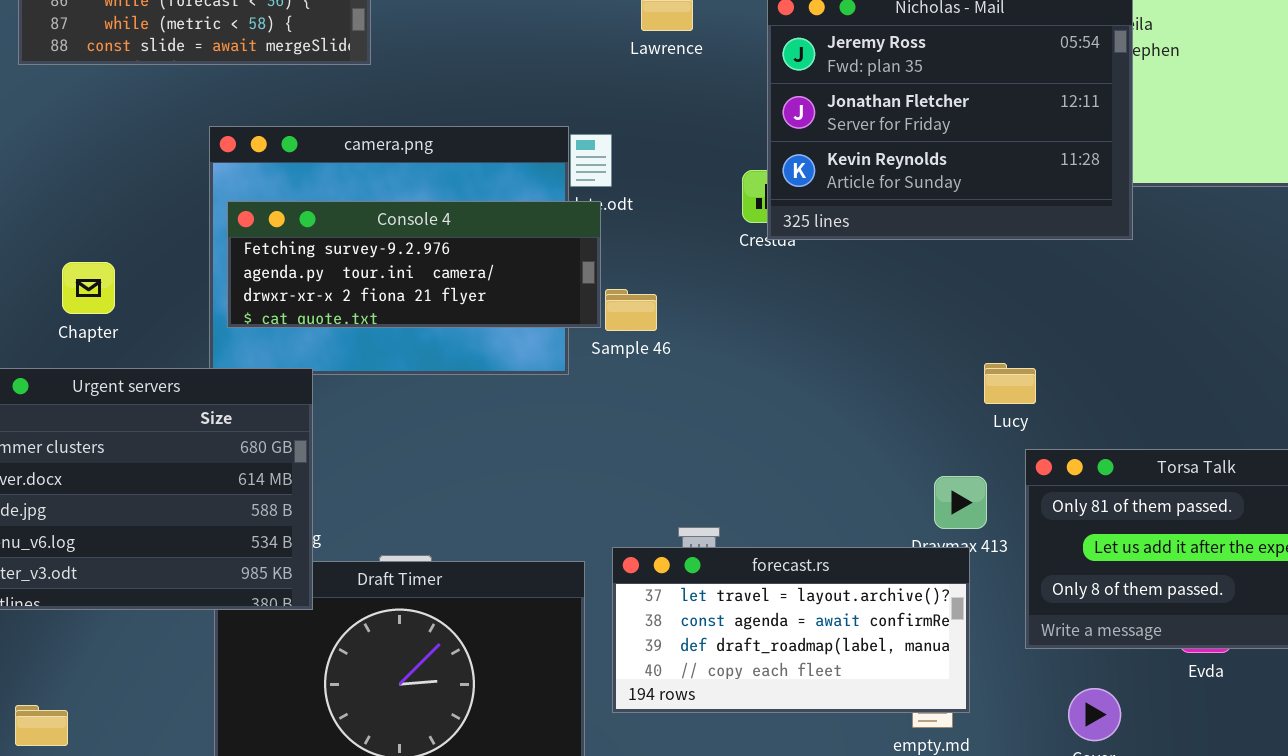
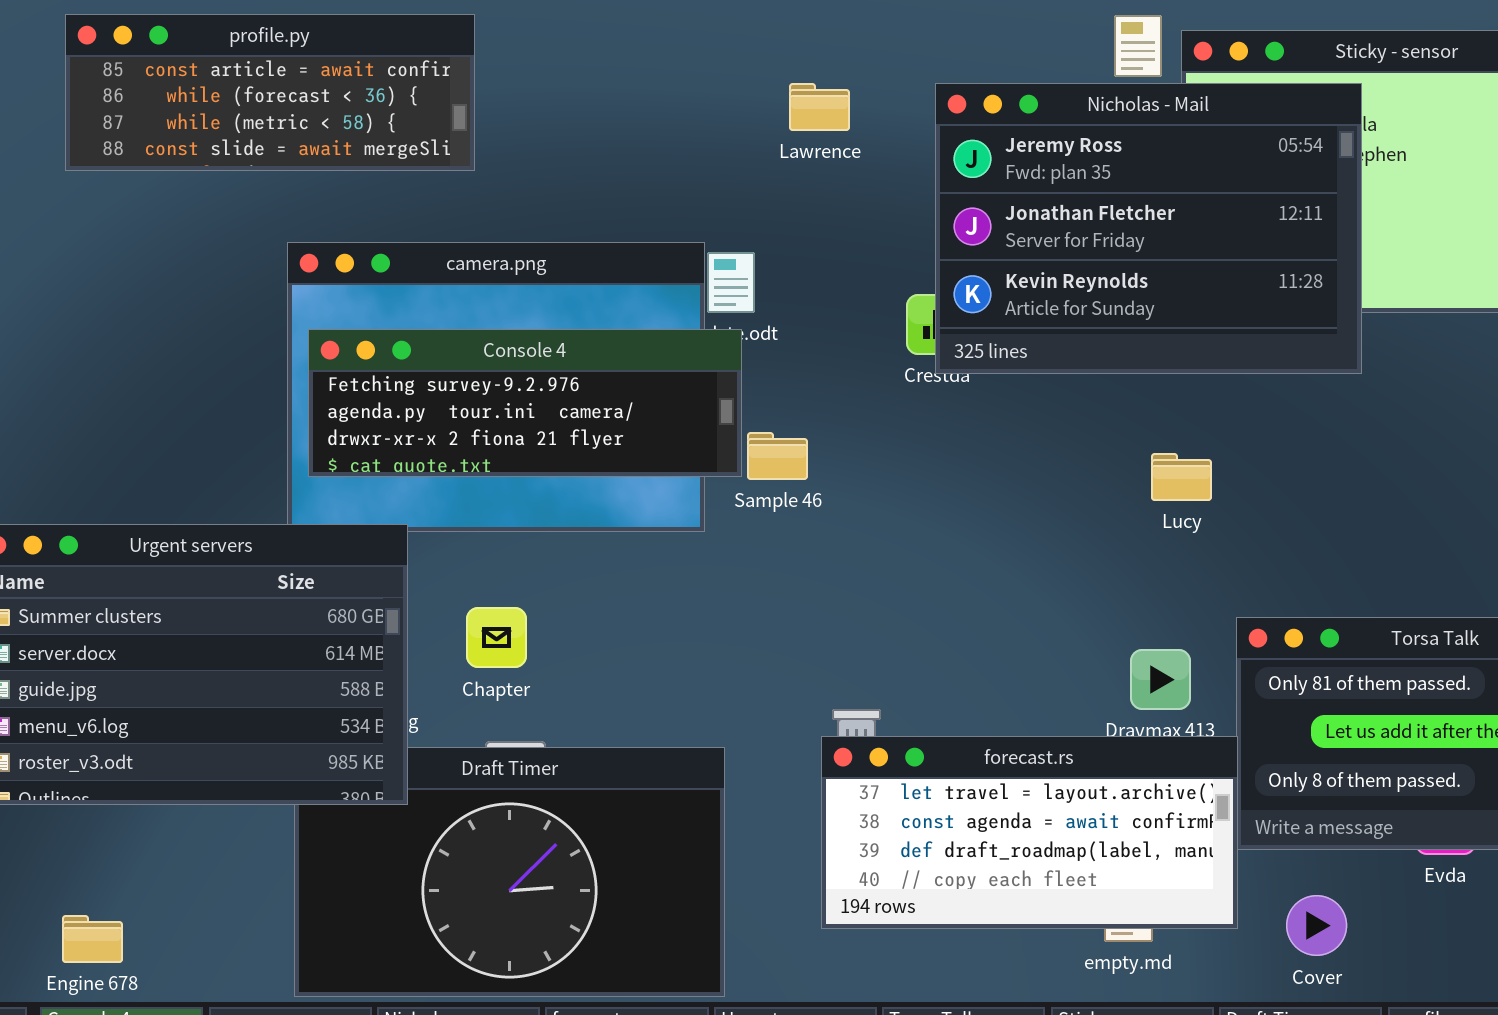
Chapter: [62,262,115,314] -> [466,607,527,668], moved
Lucy: [984,363,1036,404] -> [1151,453,1212,501], moved
forecast.rs: [612,547,970,713] -> [821,736,1238,929], moved

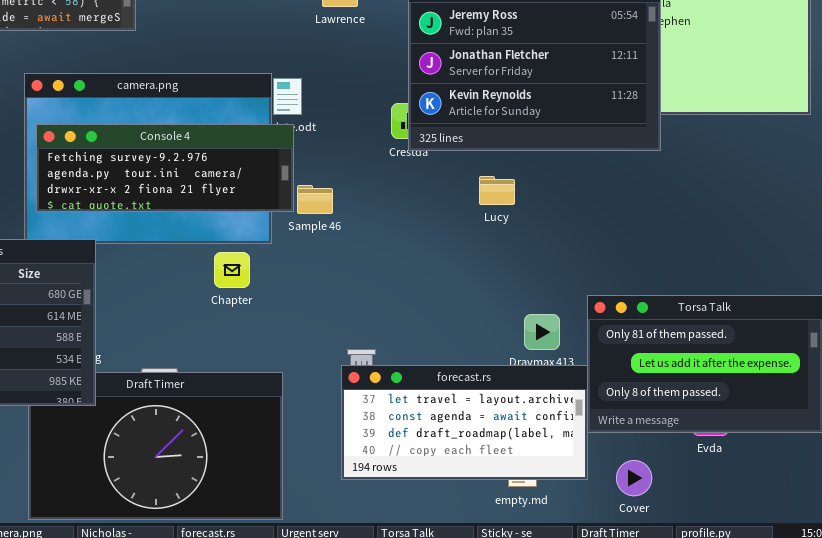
Lucy: [1151,453,1212,501] -> [479,176,515,205], moved
Chapter: [466,607,527,668] -> [214,252,250,288], moved

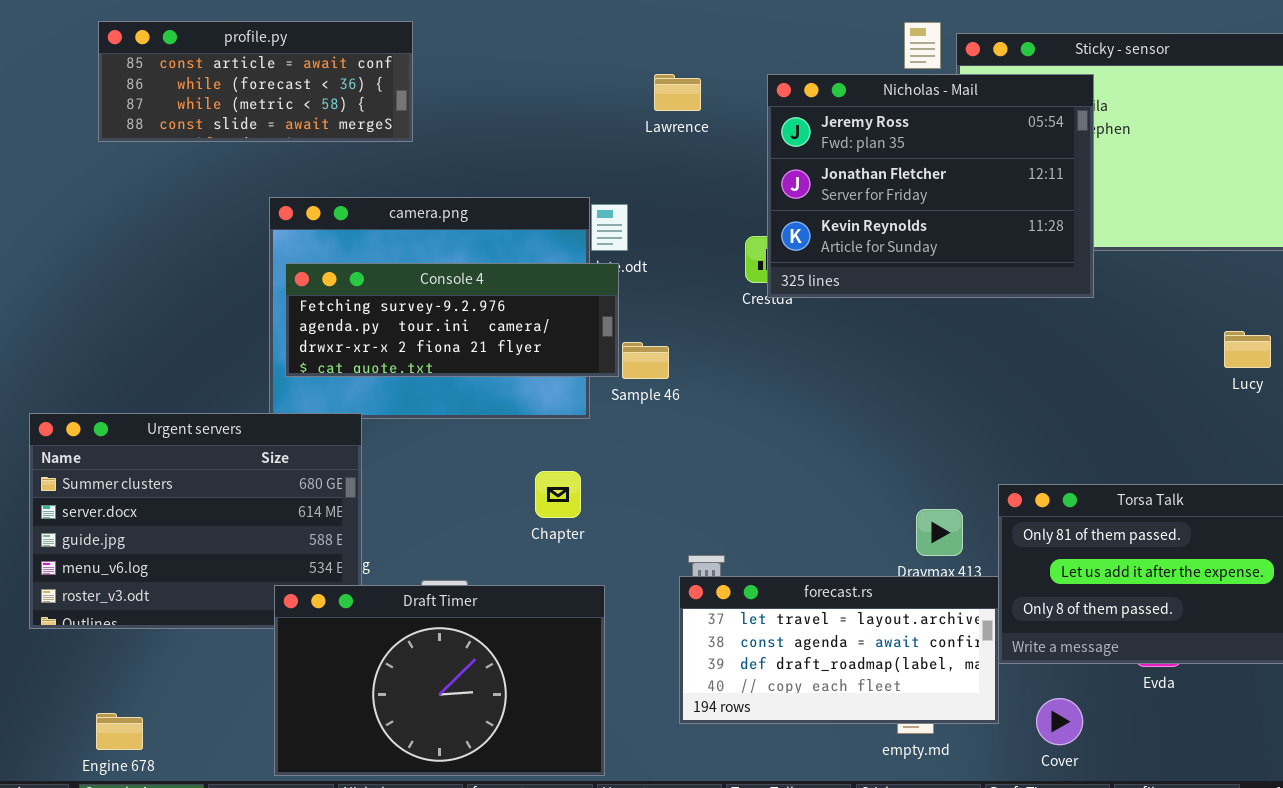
Lucy: [479,176,515,205] -> [1224,331,1271,368], moved
Chapter: [214,252,250,288] -> [535,471,581,518], moved
Draft Timer: [28,372,283,520] -> [274,585,605,776], raised

